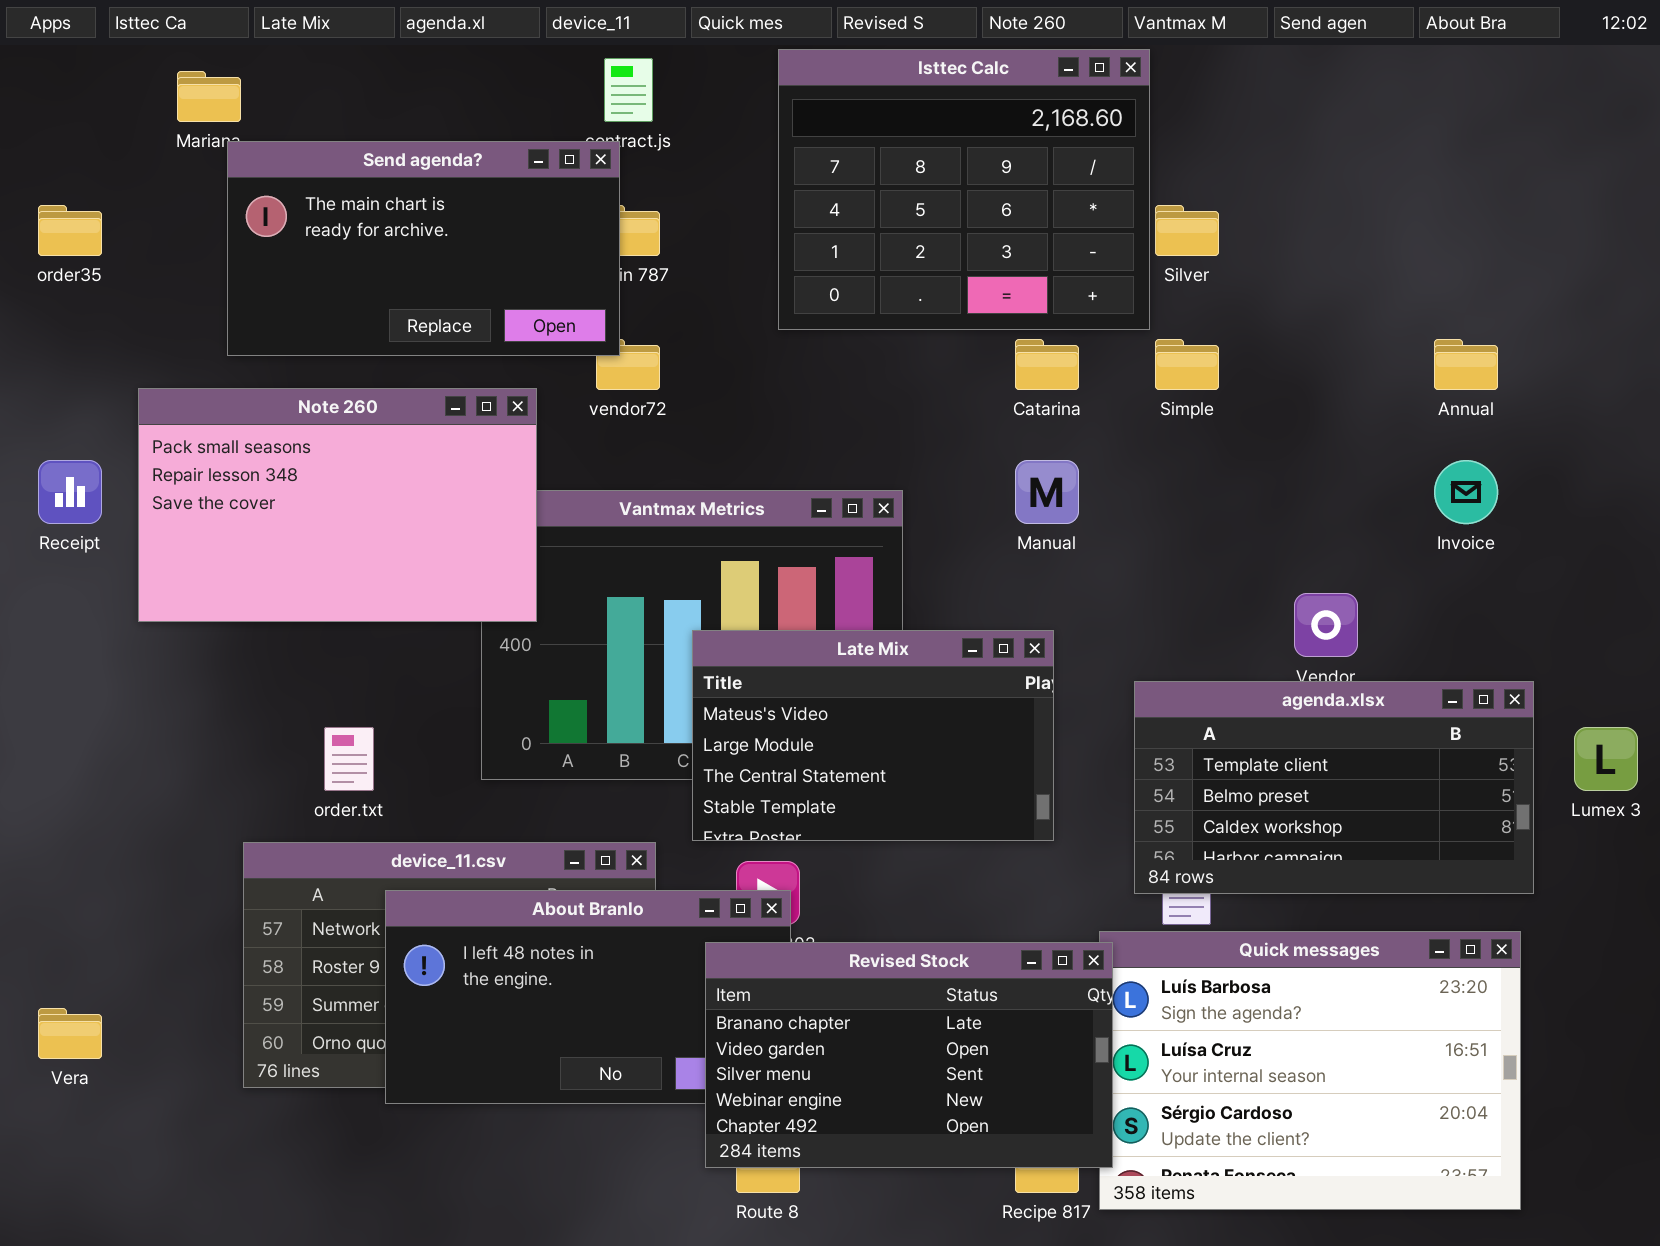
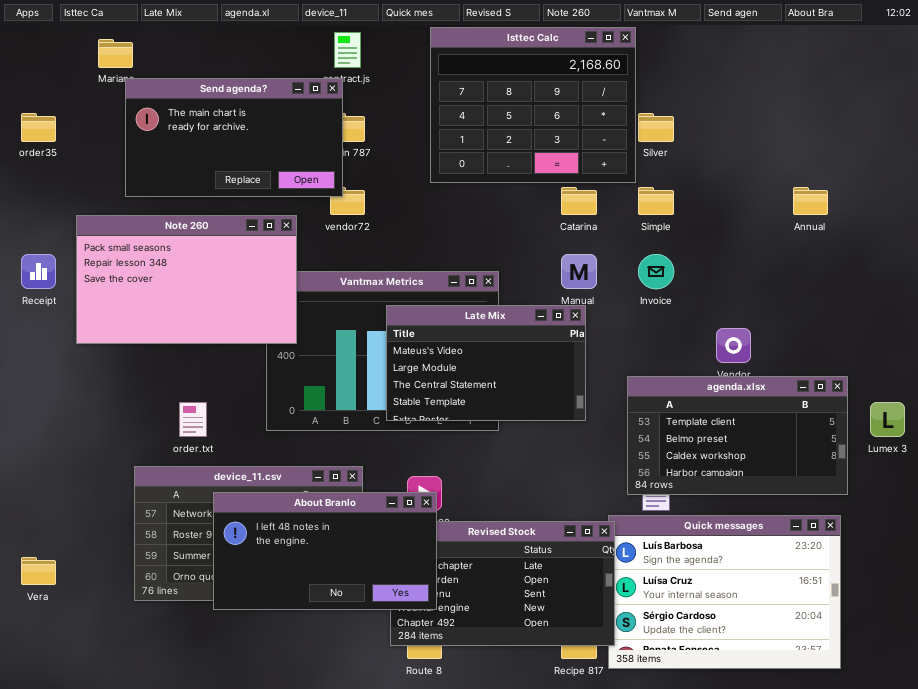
Invoice: [1434,460,1498,524] -> [638,254,674,289], moved
Late Mix: [692,630,1054,841] -> [386,305,586,421], moved
About Branlo: [385,890,791,1104] -> [213,492,437,610], raised

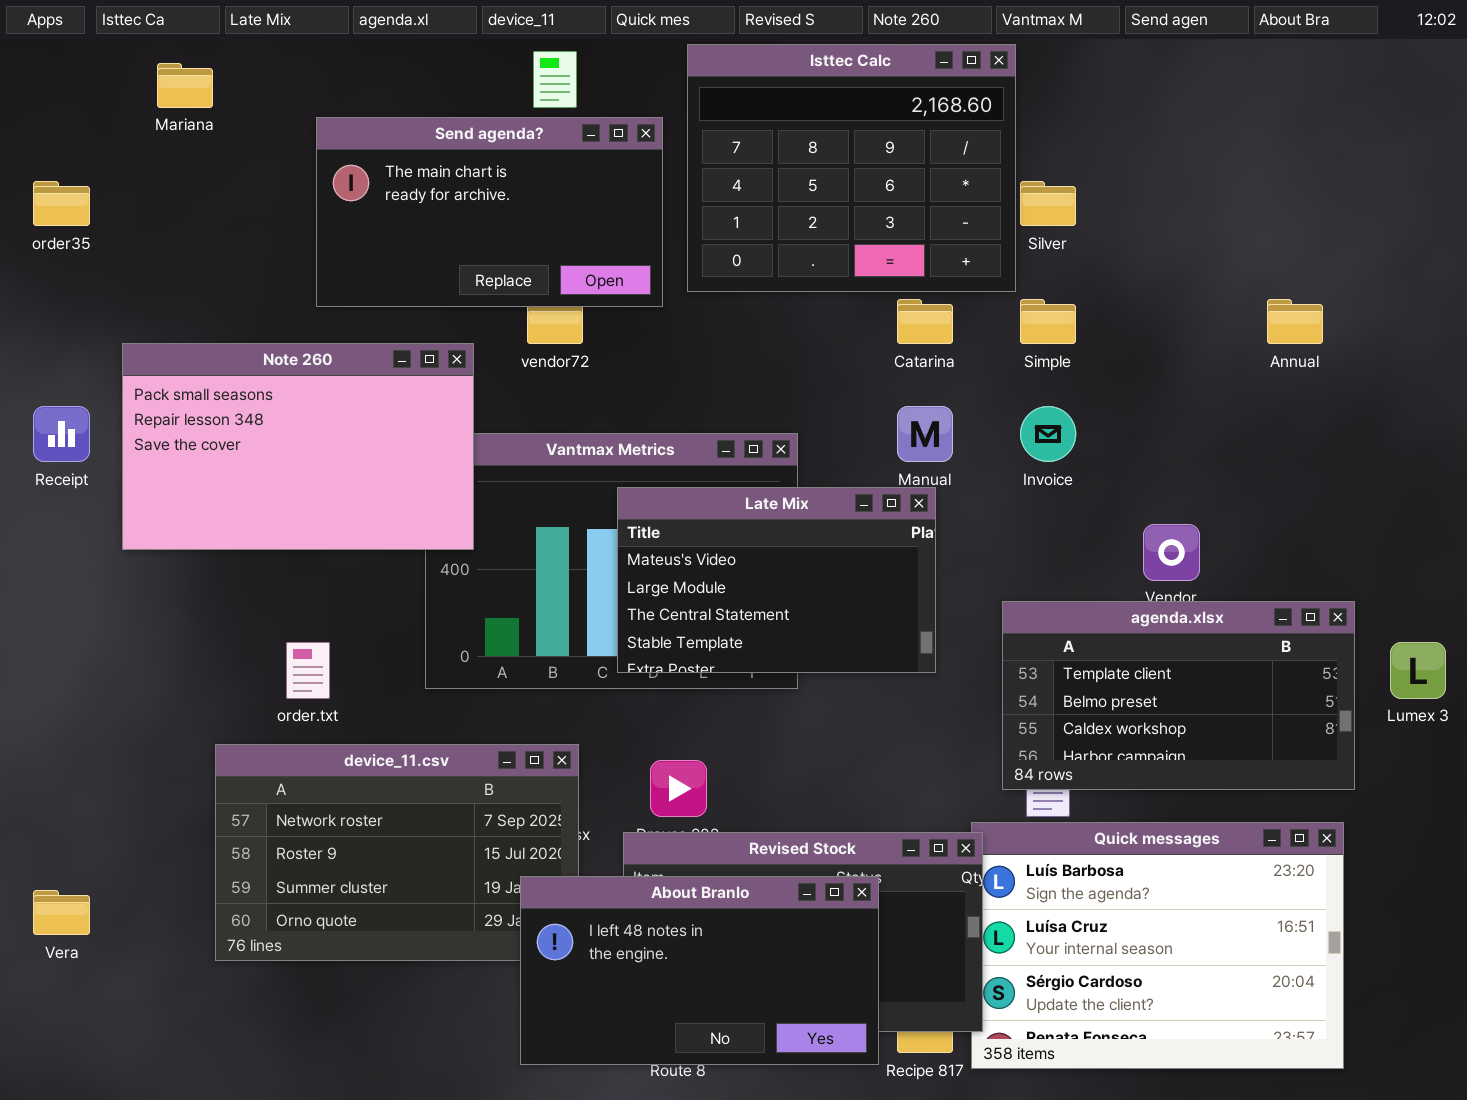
Send agenda?: [125,78,343,197] -> [316,117,663,307], moved
About Branlo: [213,492,437,610] -> [520,876,879,1065], moved

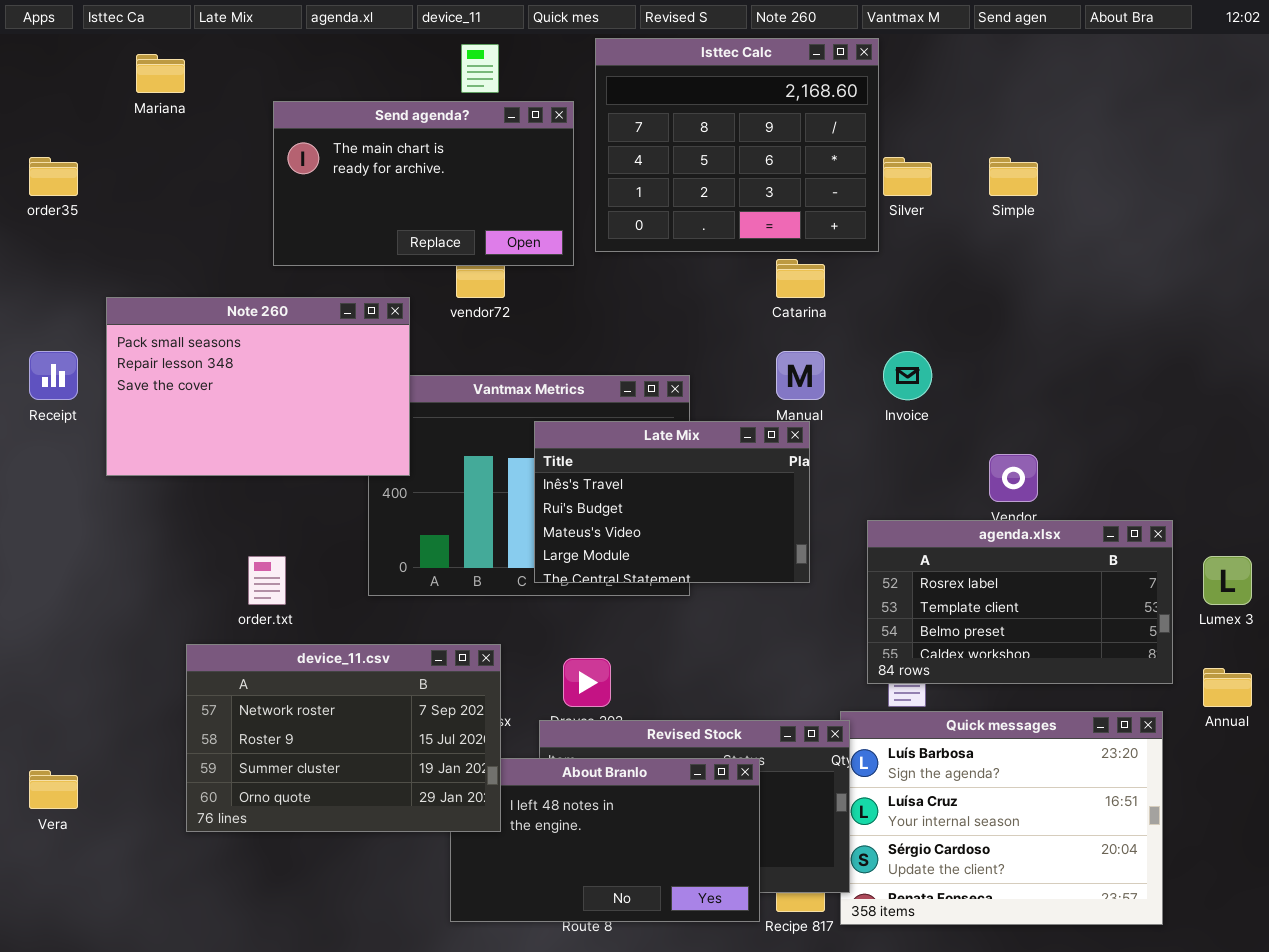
Simple: [1020,299,1076,344] -> [989,157,1038,196], moved
Annual: [1267,299,1323,344] -> [1203,668,1252,707], moved
Late Mix: [617,487,936,673] -> [534,421,810,583], scrolled up 2 rows
agenda.xlsx: [1002,601,1355,790] -> [867,520,1173,684], scrolled up 1 row
device_11.csv: [215,744,579,961] -> [186,644,501,832], raised

